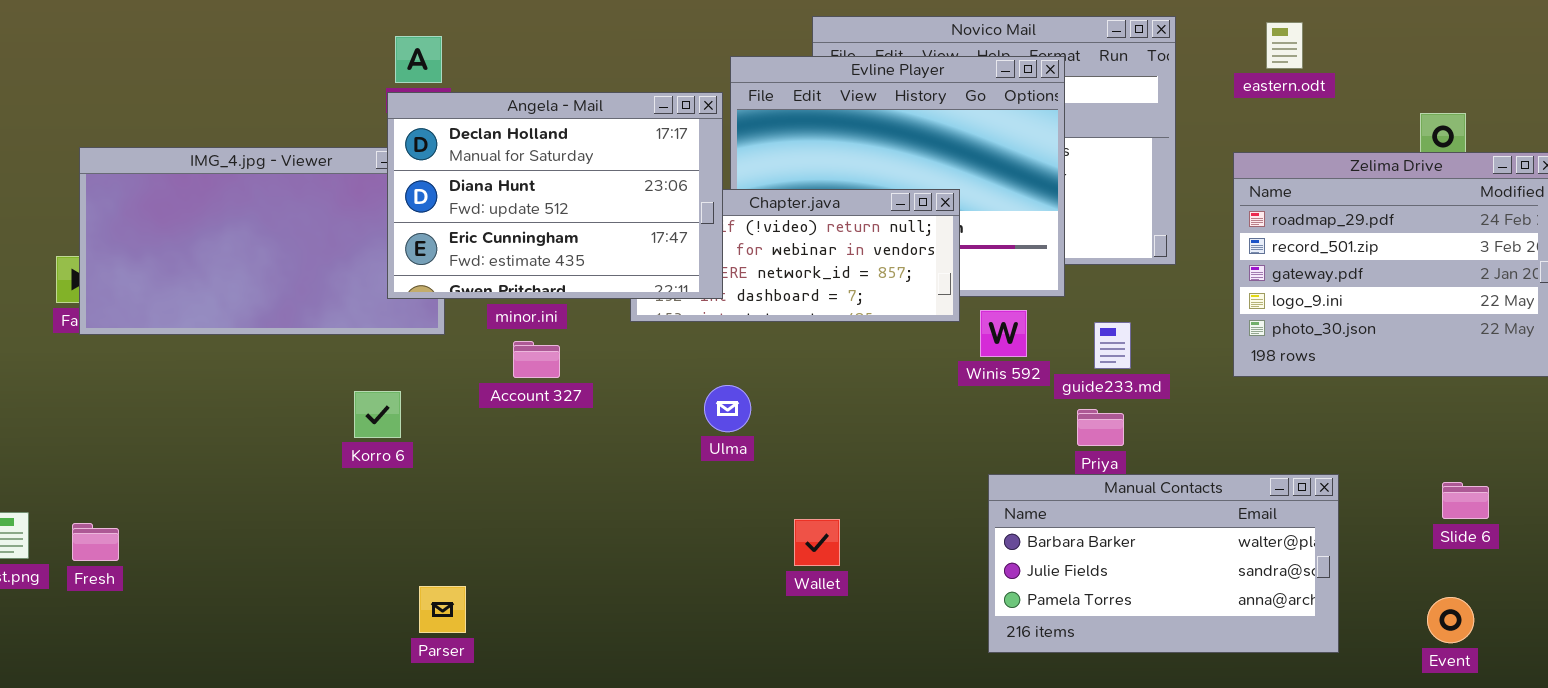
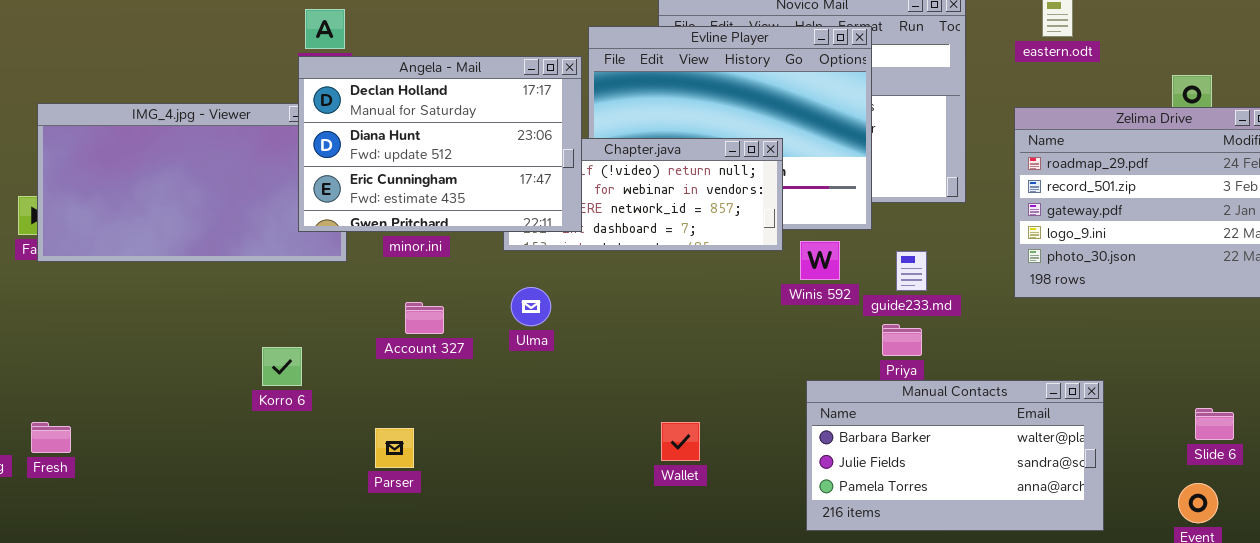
Account 327: [513,341,560,378] -> [405,302,444,334], moved
Ulma: [704,385,751,432] -> [511,287,551,326], moved
Korro 6: [354,391,401,438] -> [262,347,302,386], moved
Slide 6: [1442,482,1489,519] -> [1195,408,1234,440], moved
Wallet: [794,519,840,566] -> [661,422,700,461], moved
Parser: [419,586,466,633] -> [375,428,414,468], moved

